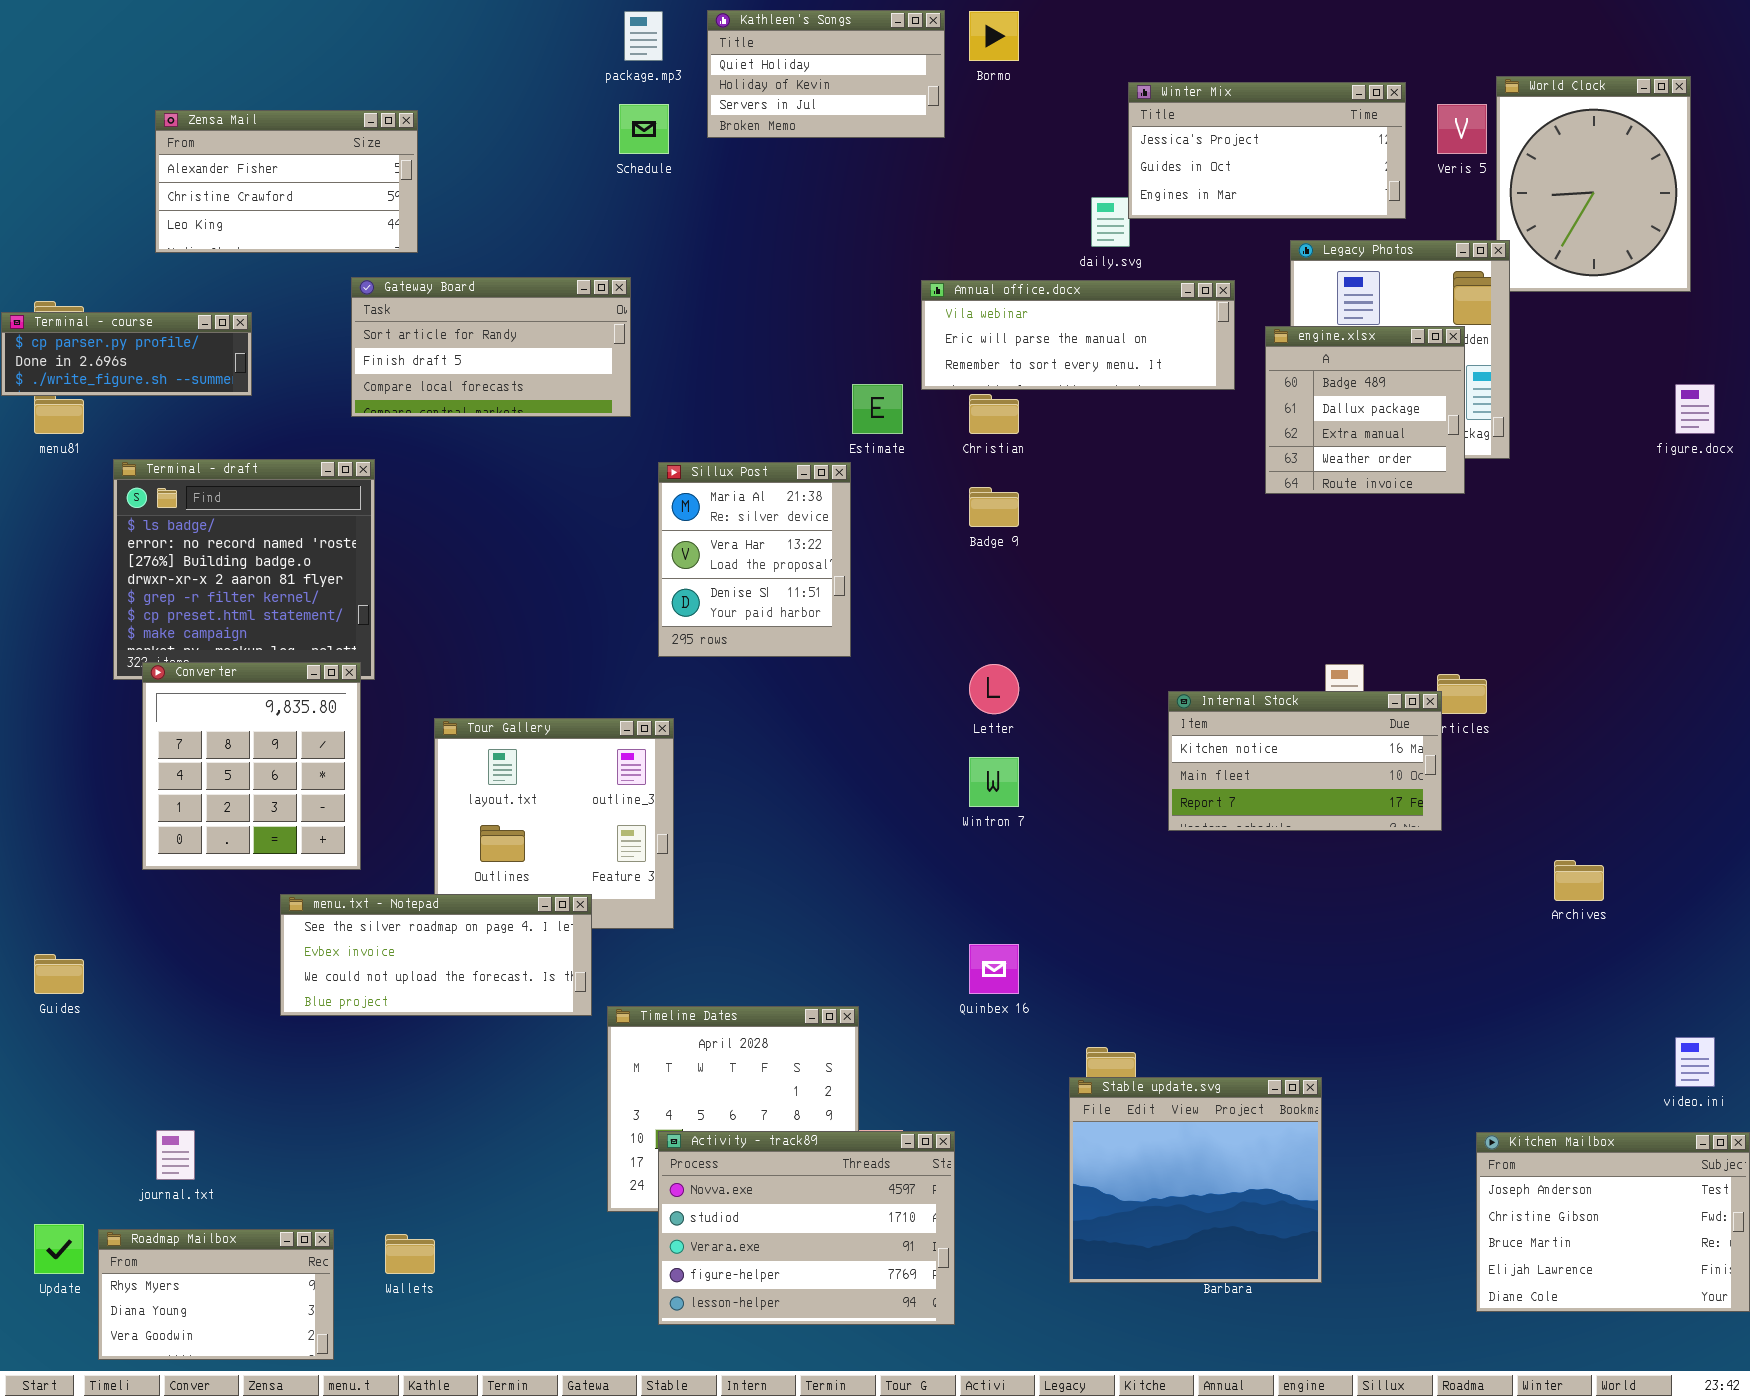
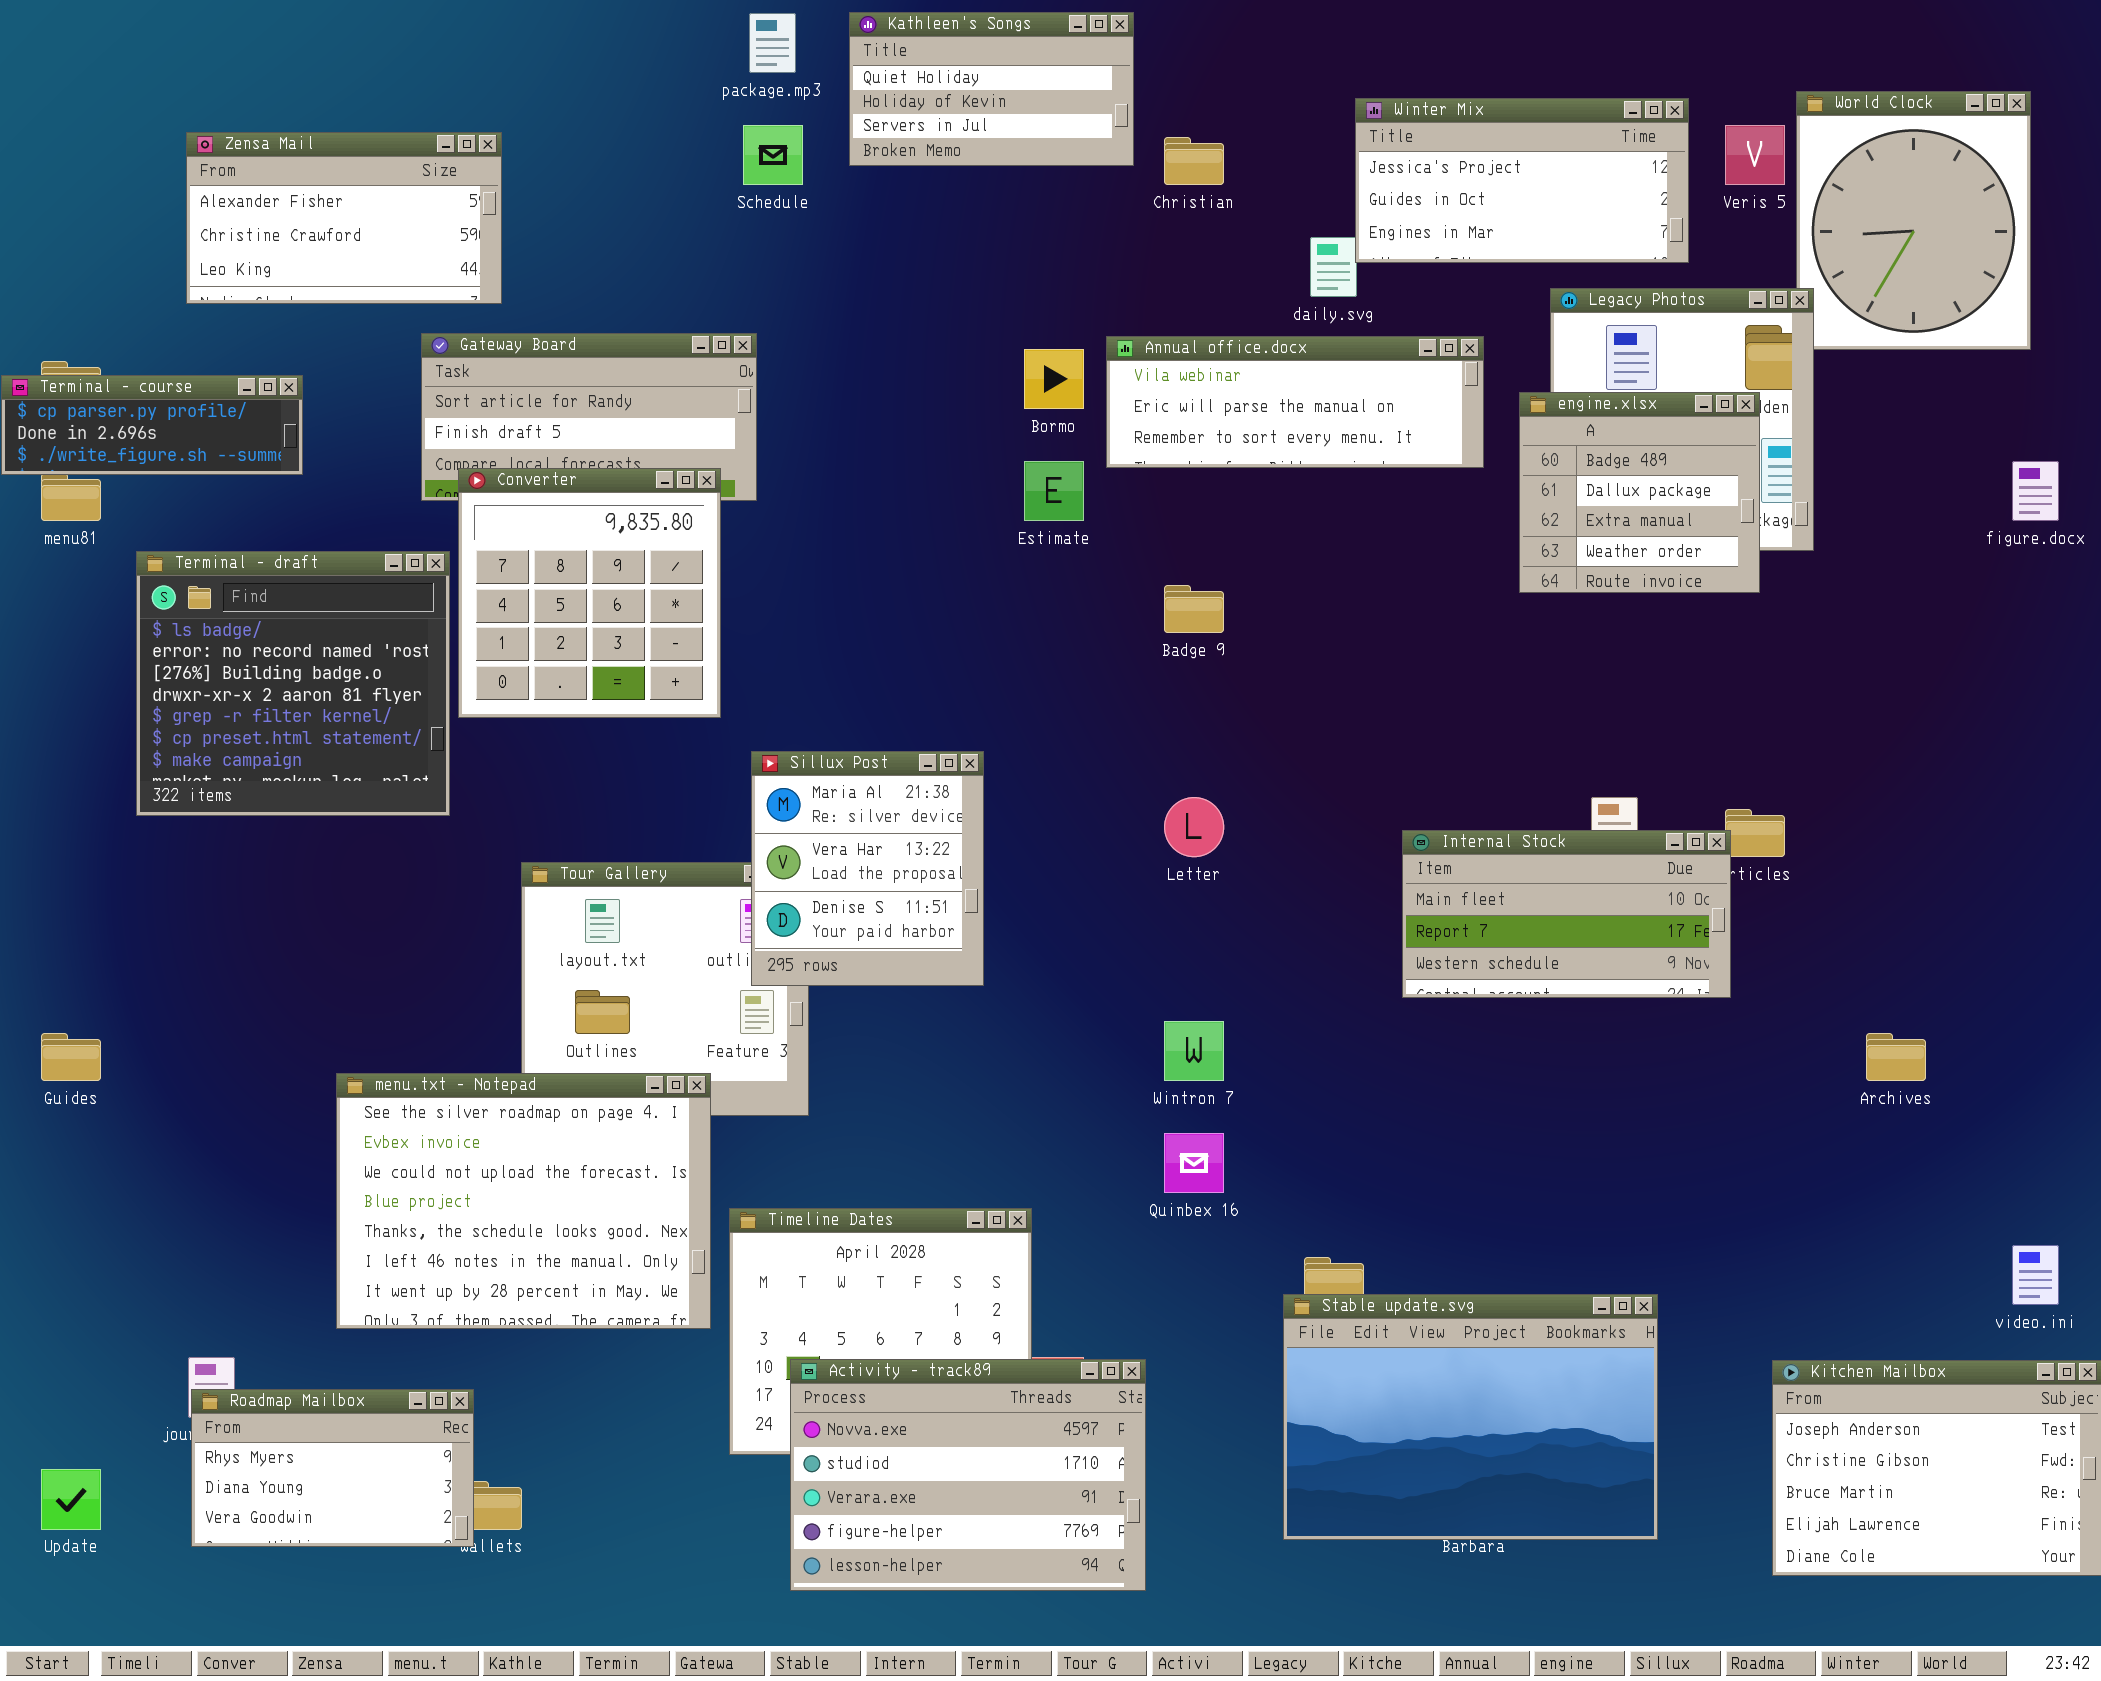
Bormo: [969,11,1019,61] -> [1024,349,1084,409], moved
Christian: [969,394,1019,434] -> [1164,137,1224,185], moved
Sillux Post: [658,462,851,657] -> [751,751,984,986], moved
Converter: [142,662,361,870] -> [458,468,721,718], moved
Internal Stock: [1168,691,1442,831] -> [1402,830,1731,998], scrolled down 1 row
Wintron 7: [969,757,1019,807] -> [1164,1021,1224,1081], moved
menu.txt - Notepad: [280,894,592,1016] -> [336,1073,711,1329], resized
Guides: [34,954,84,994] -> [41,1033,101,1081], moved
Stable update.svg: [1069,1077,1322,1283] -> [1283,1294,1658,1540], resized
Roadmap Mailbox: [98,1229,334,1360] -> [191,1389,474,1547], moved

